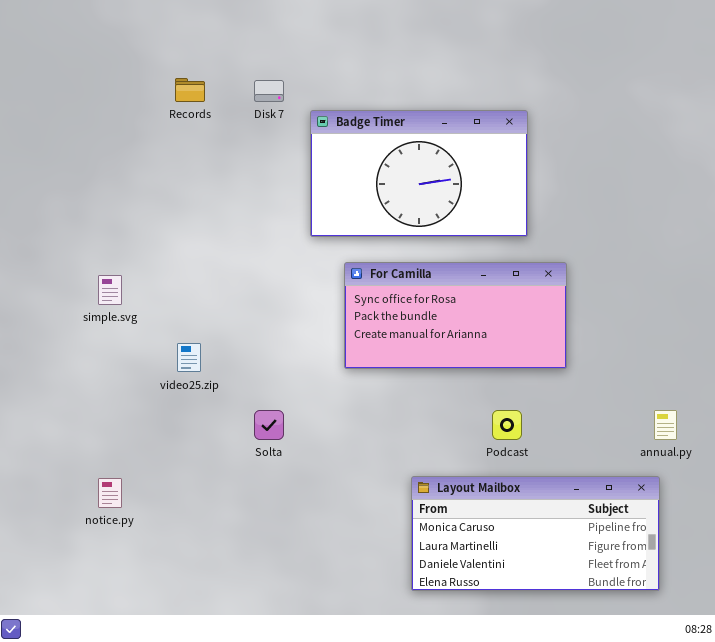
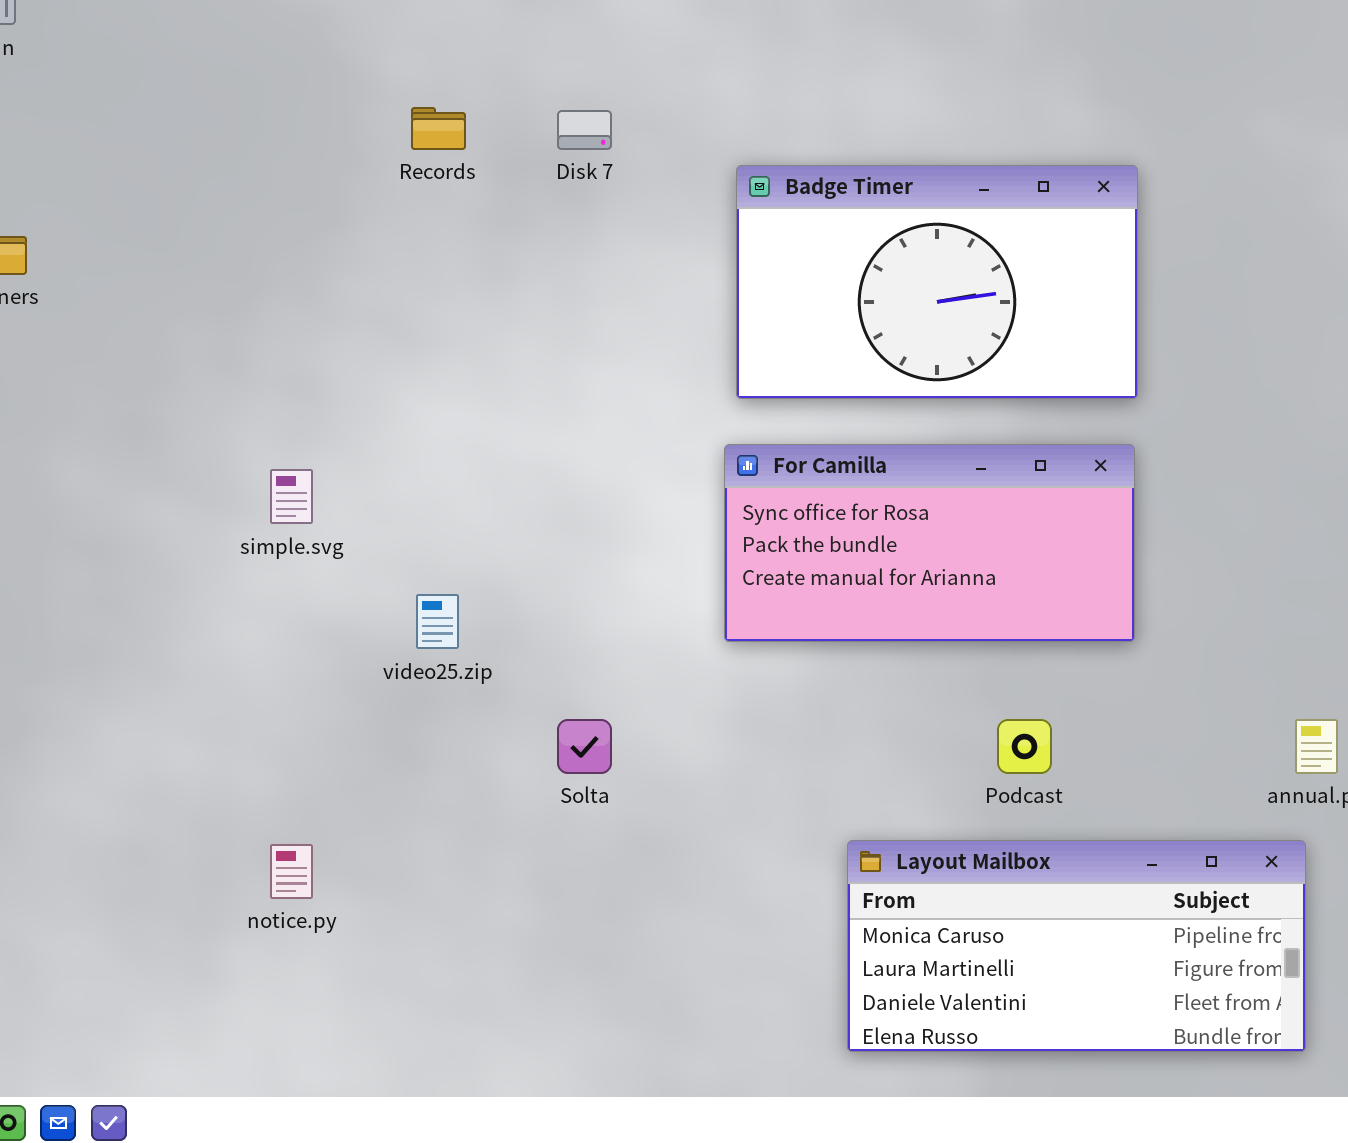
Badge Timer: [310,110,528,237] -> [736,165,1138,399], moved

